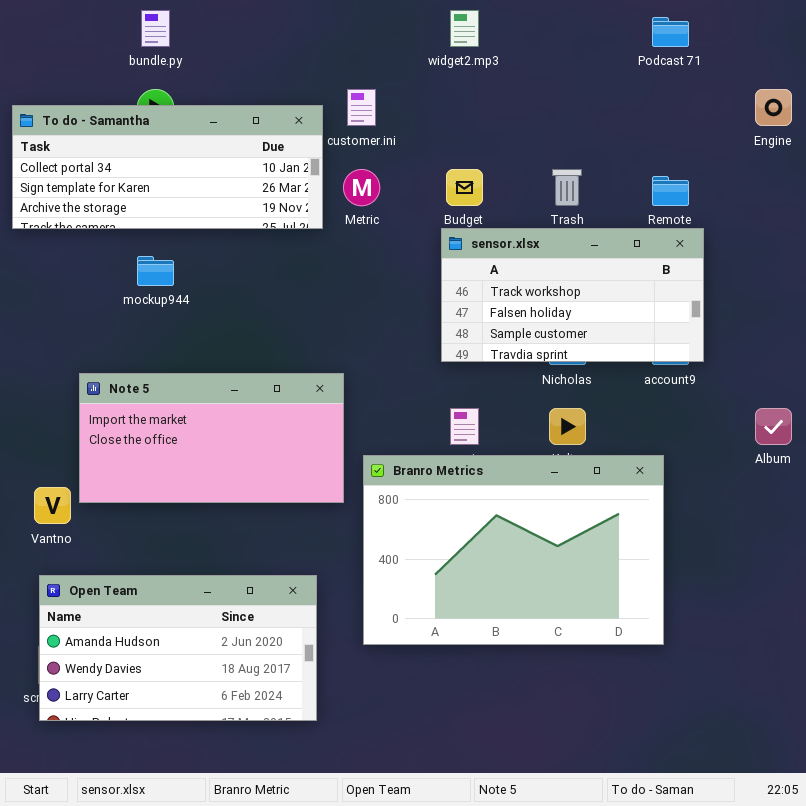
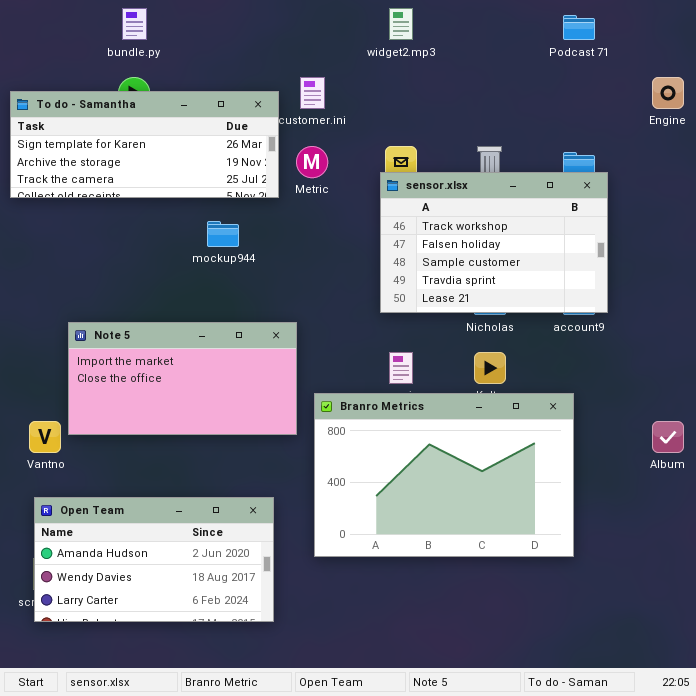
To do - Samantha: [12,105,323,229] -> [10,91,279,198], scrolled down 1 row
sensor.xlsx: [441,228,704,362] -> [380,172,608,313], resized
mockup944: [137,256,174,286] -> [207,221,239,247], moved
Album: [755,408,792,445] -> [652,421,684,453], moved

